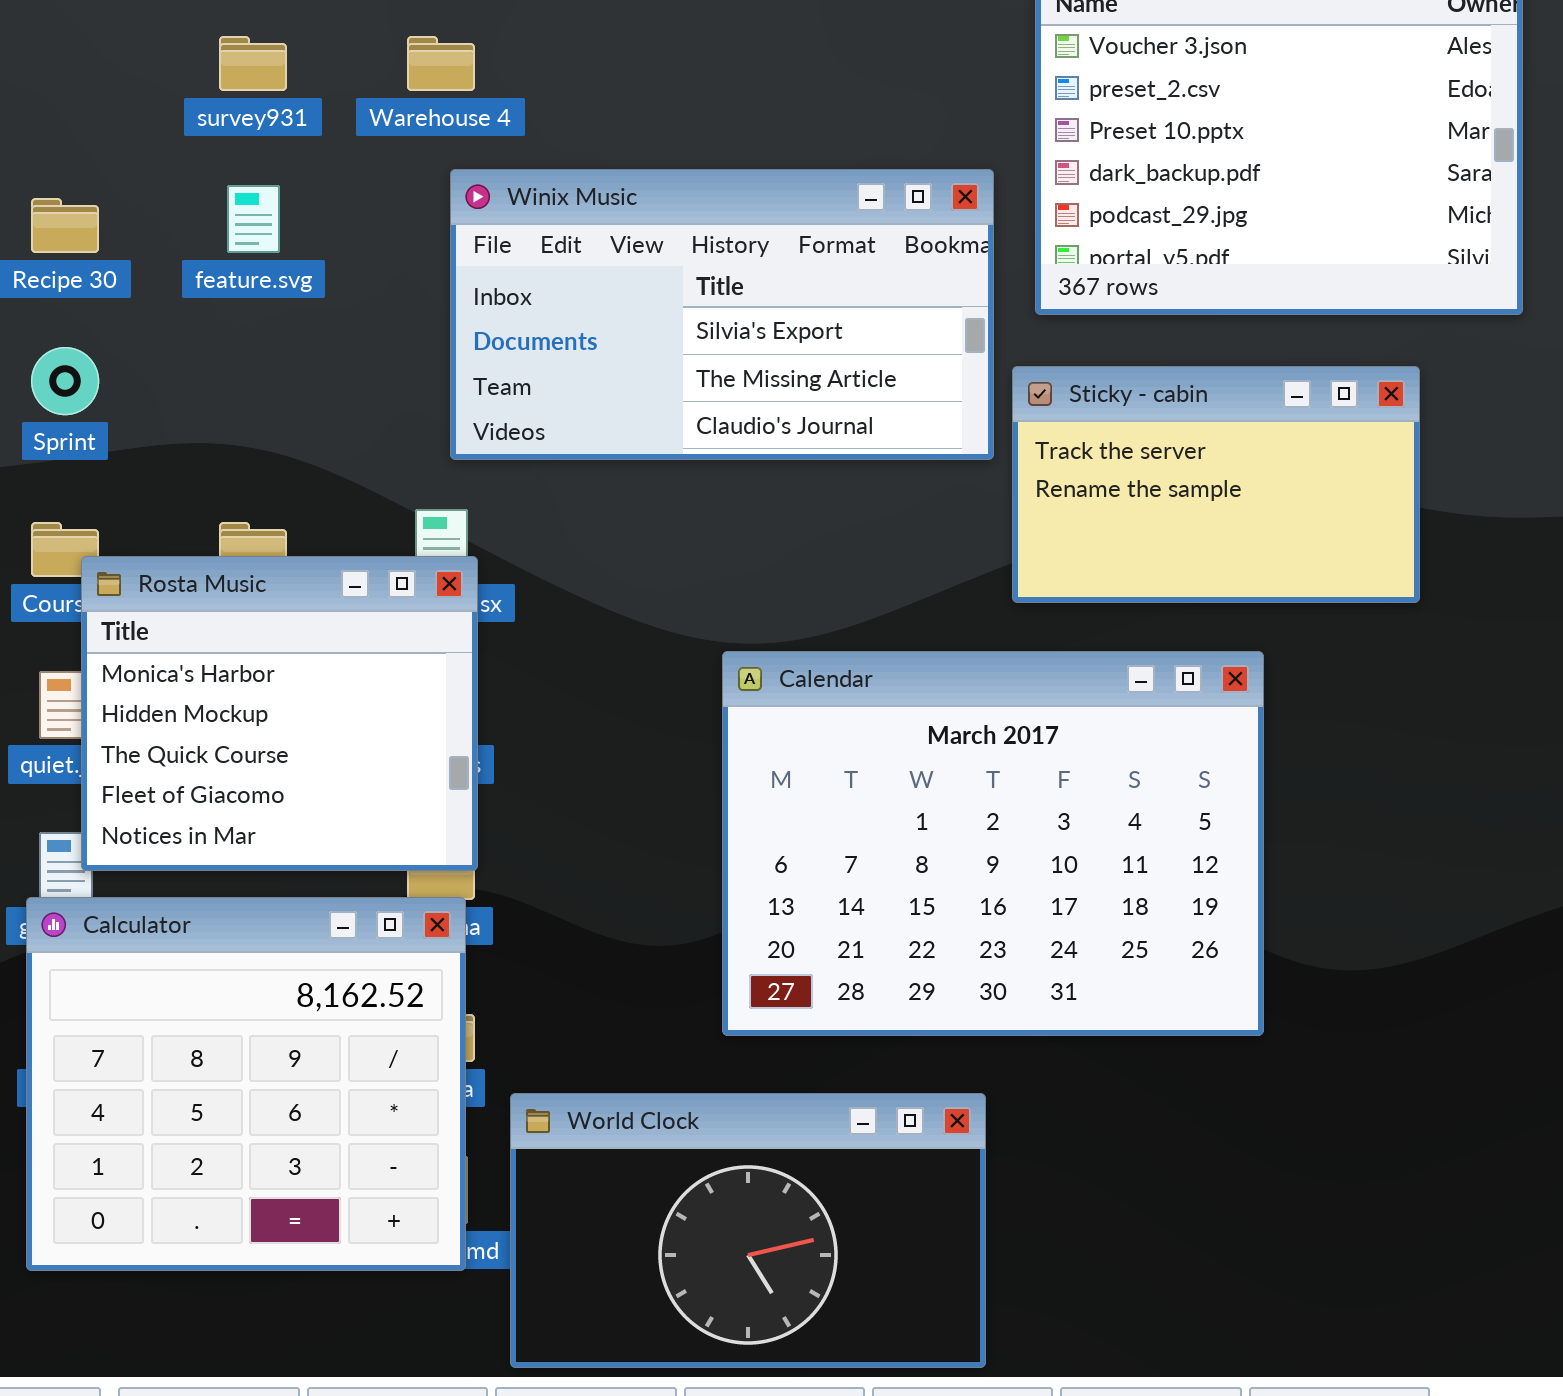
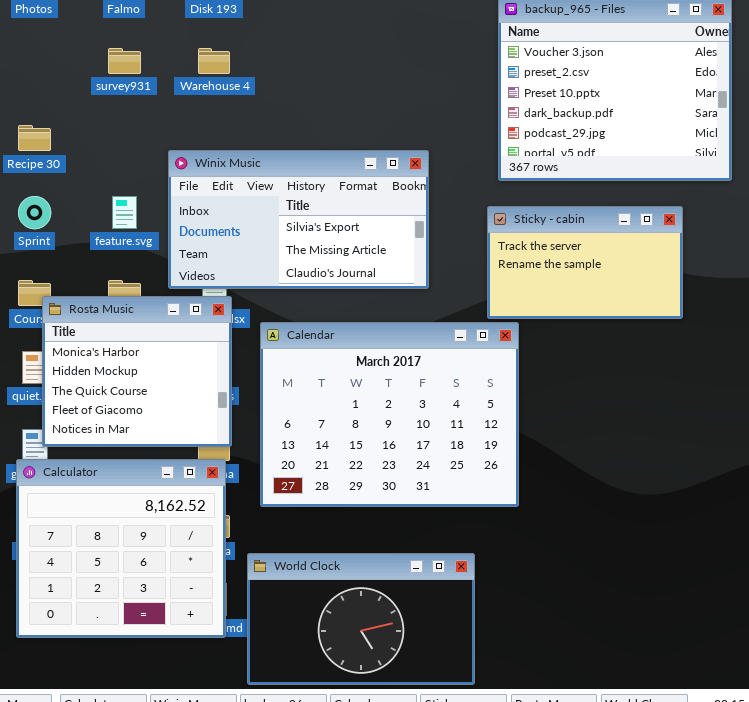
Winix Music: [450,169,994,460] -> [168,150,429,289], moved
feature.svg: [227,185,280,253] -> [112,196,137,229], moved
Calendar: [722,651,1264,1036] -> [260,322,519,507], moved

